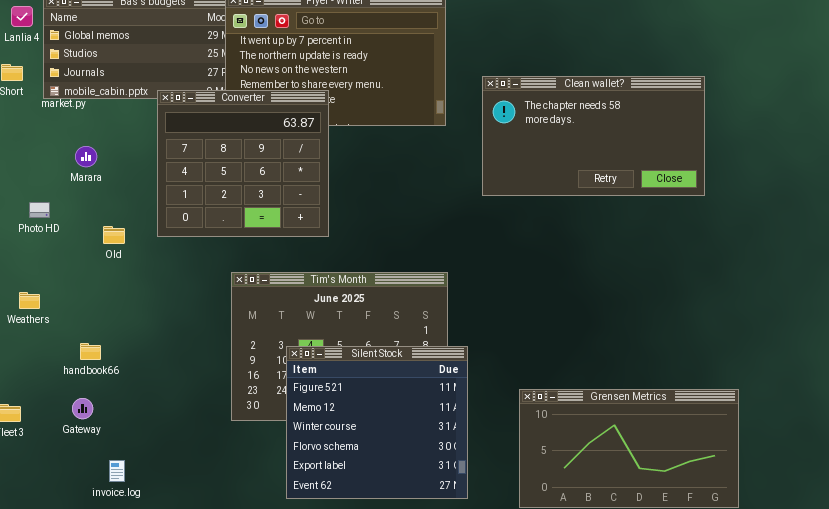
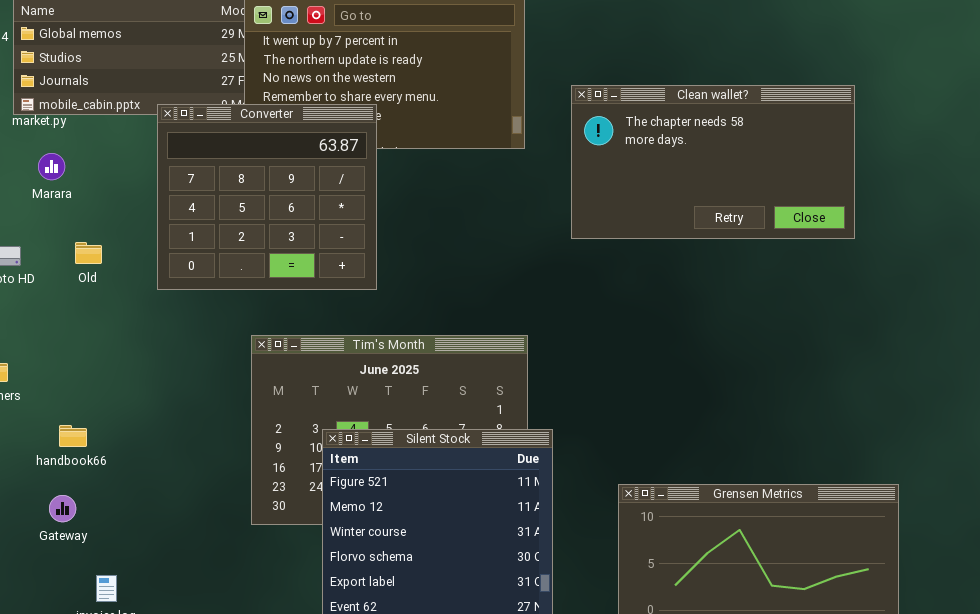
Marara: [75,146,97,167] -> [38,153,65,180], moved
Old: [103,226,125,244] -> [75,242,102,264], moved

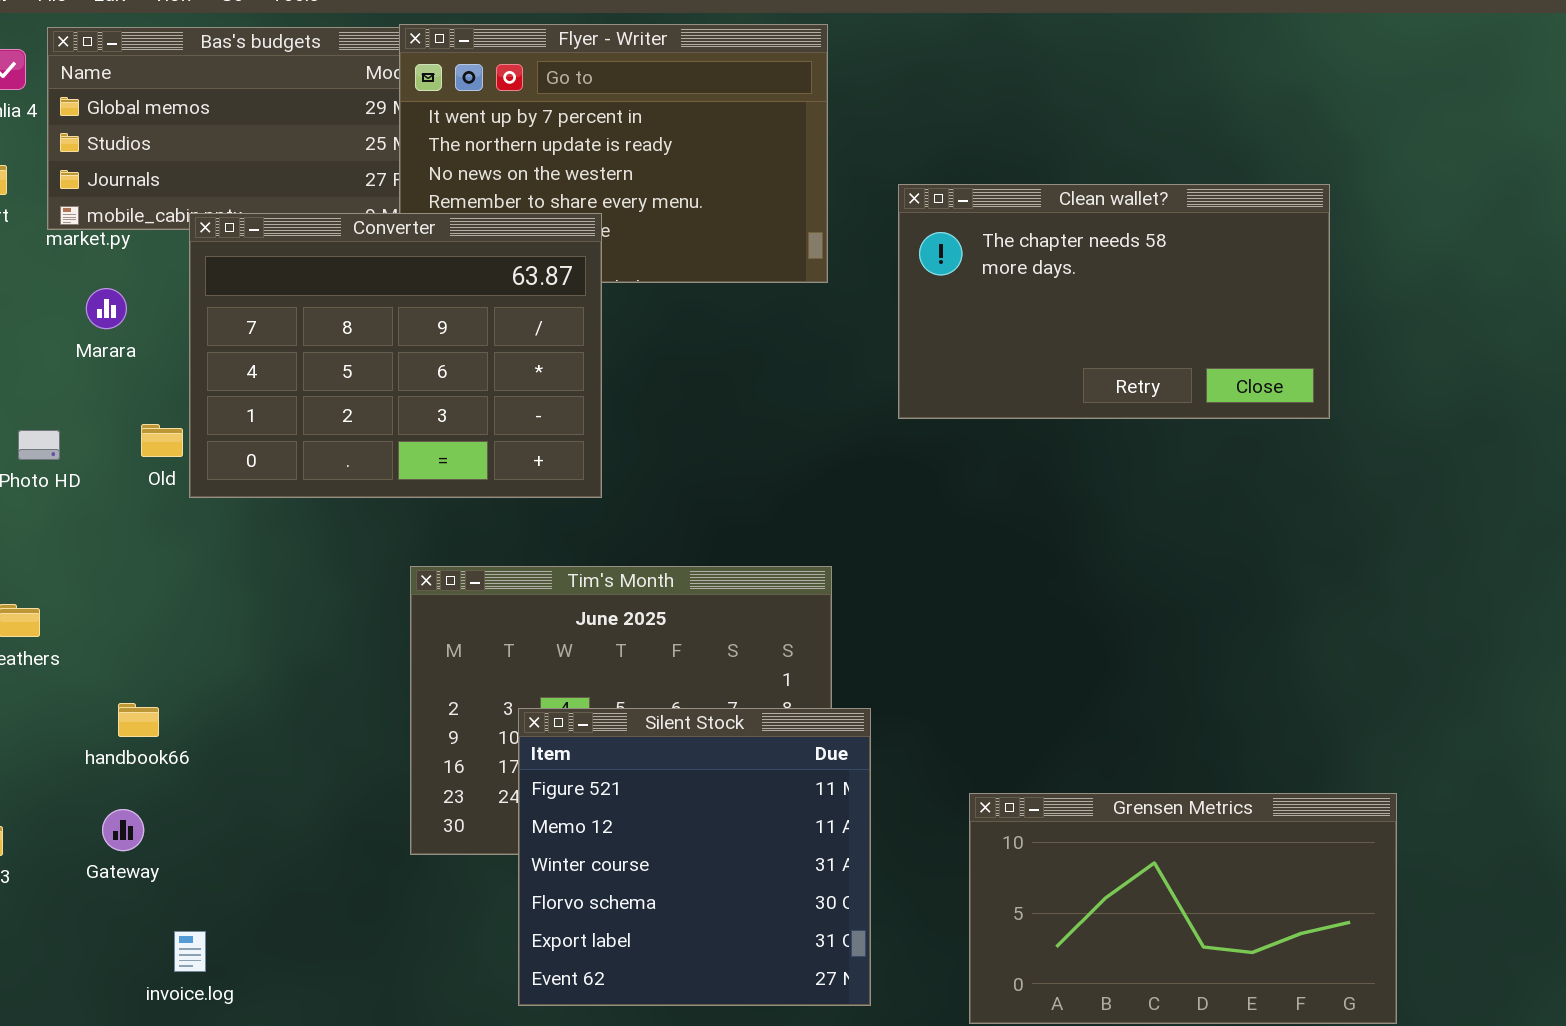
Converter: [157,104,377,290] -> [189,213,602,498], resized

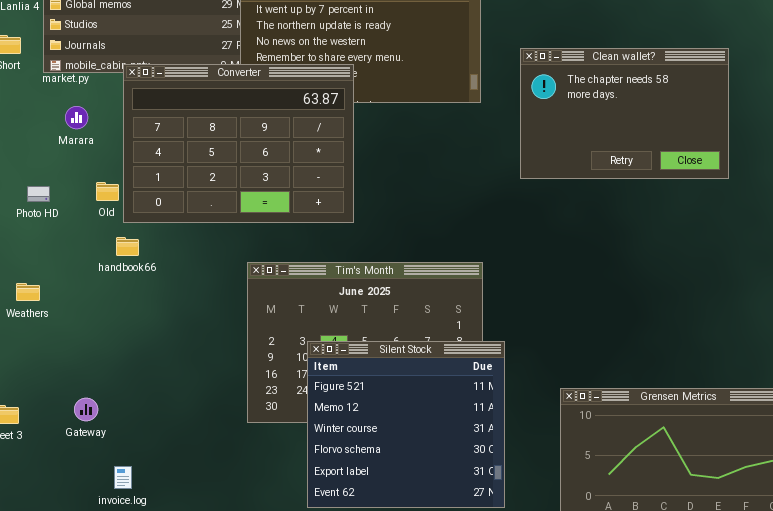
Clean wallet?: [898,184,1330,419] -> [520,48,729,179], resized
handbook66: [118,703,159,737] -> [116,237,139,256], moved

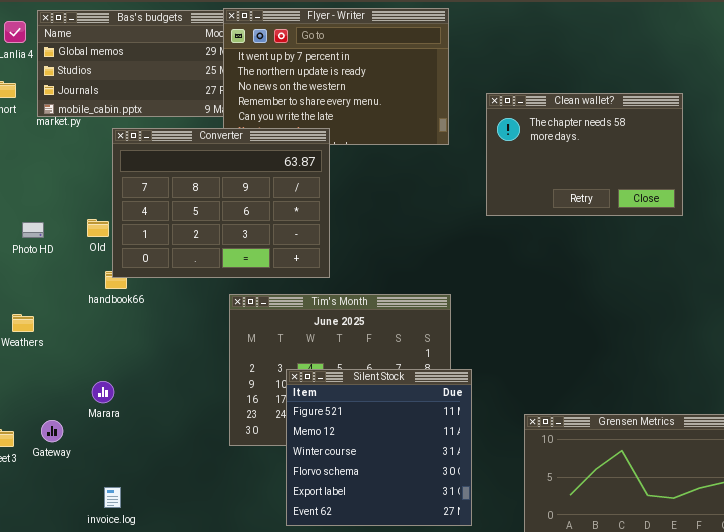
Converter: [123,64,354,223] -> [112,128,330,278], moved
Marara: [65,106,88,129] -> [92,381,114,403], moved
Gateway: [74,398,98,421] -> [41,420,63,442], moved

